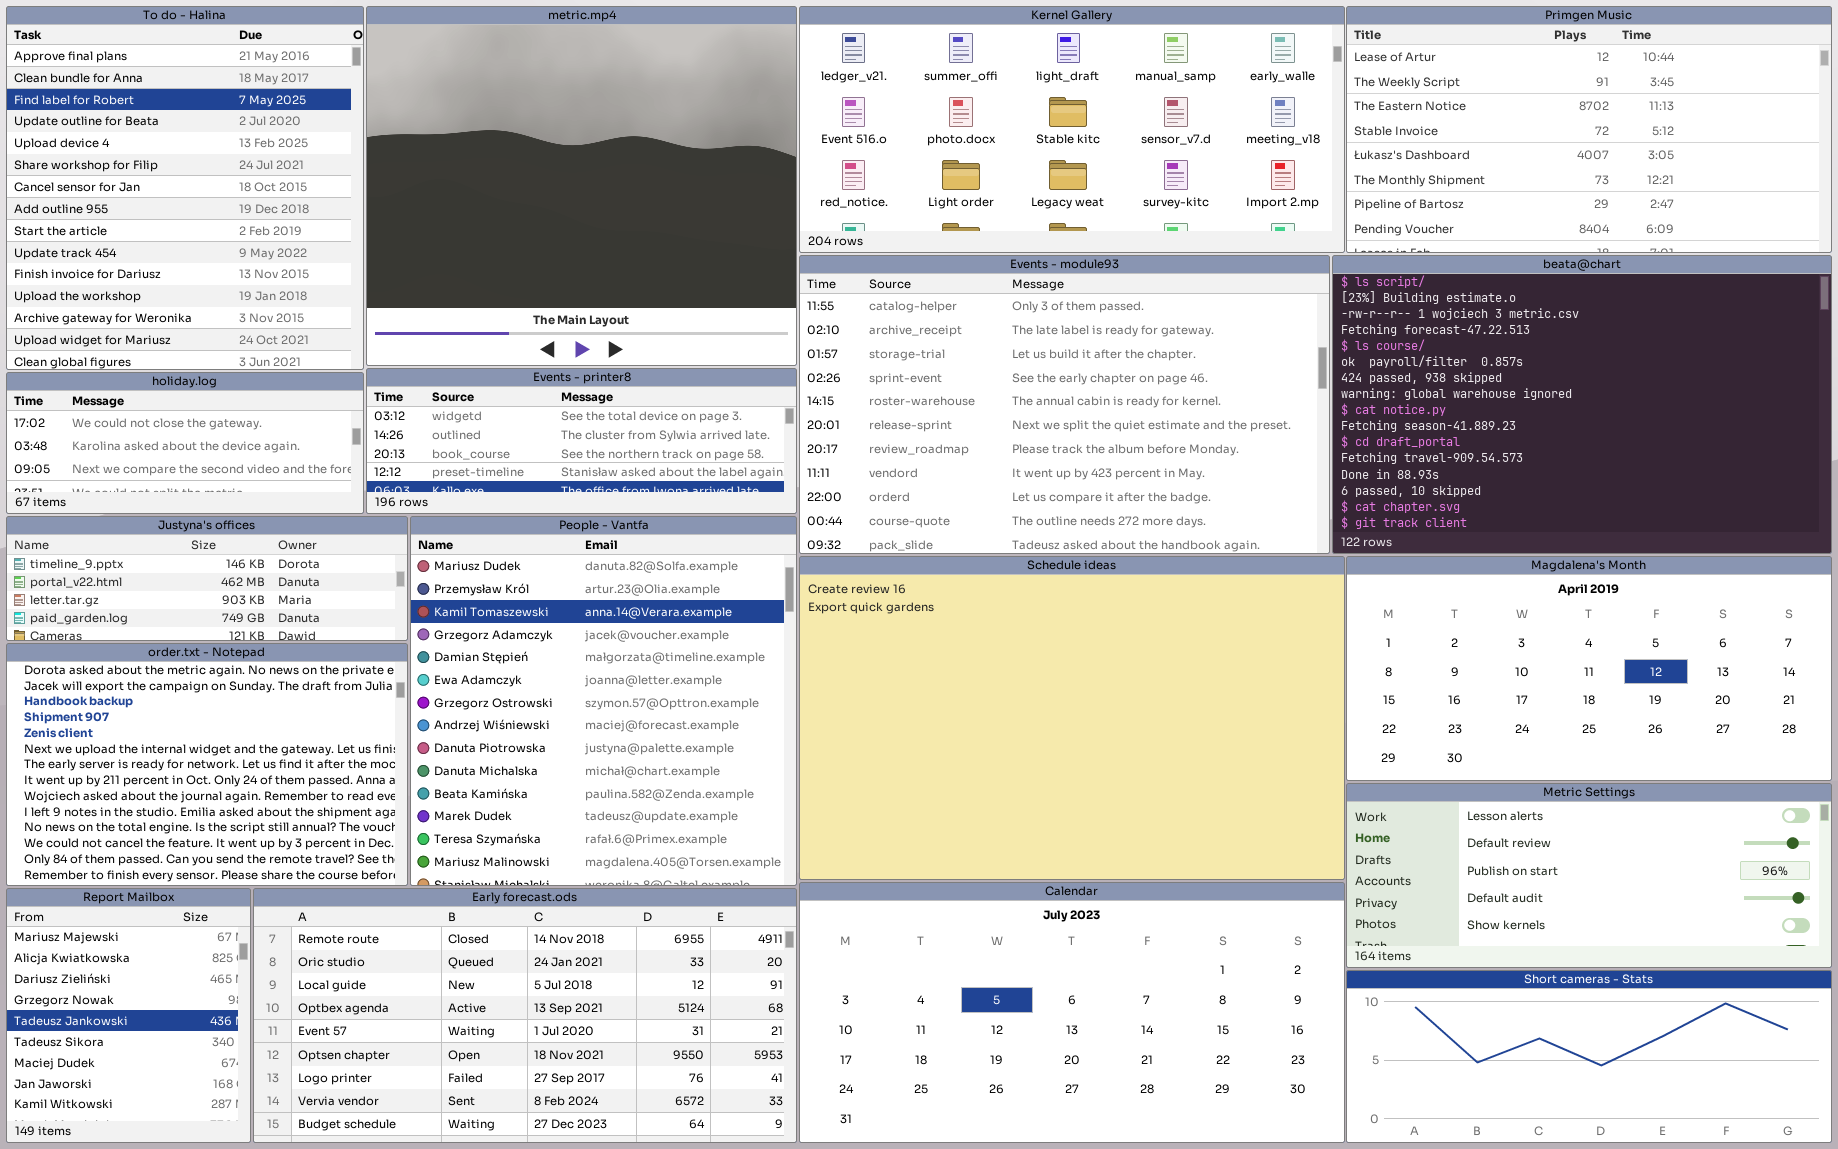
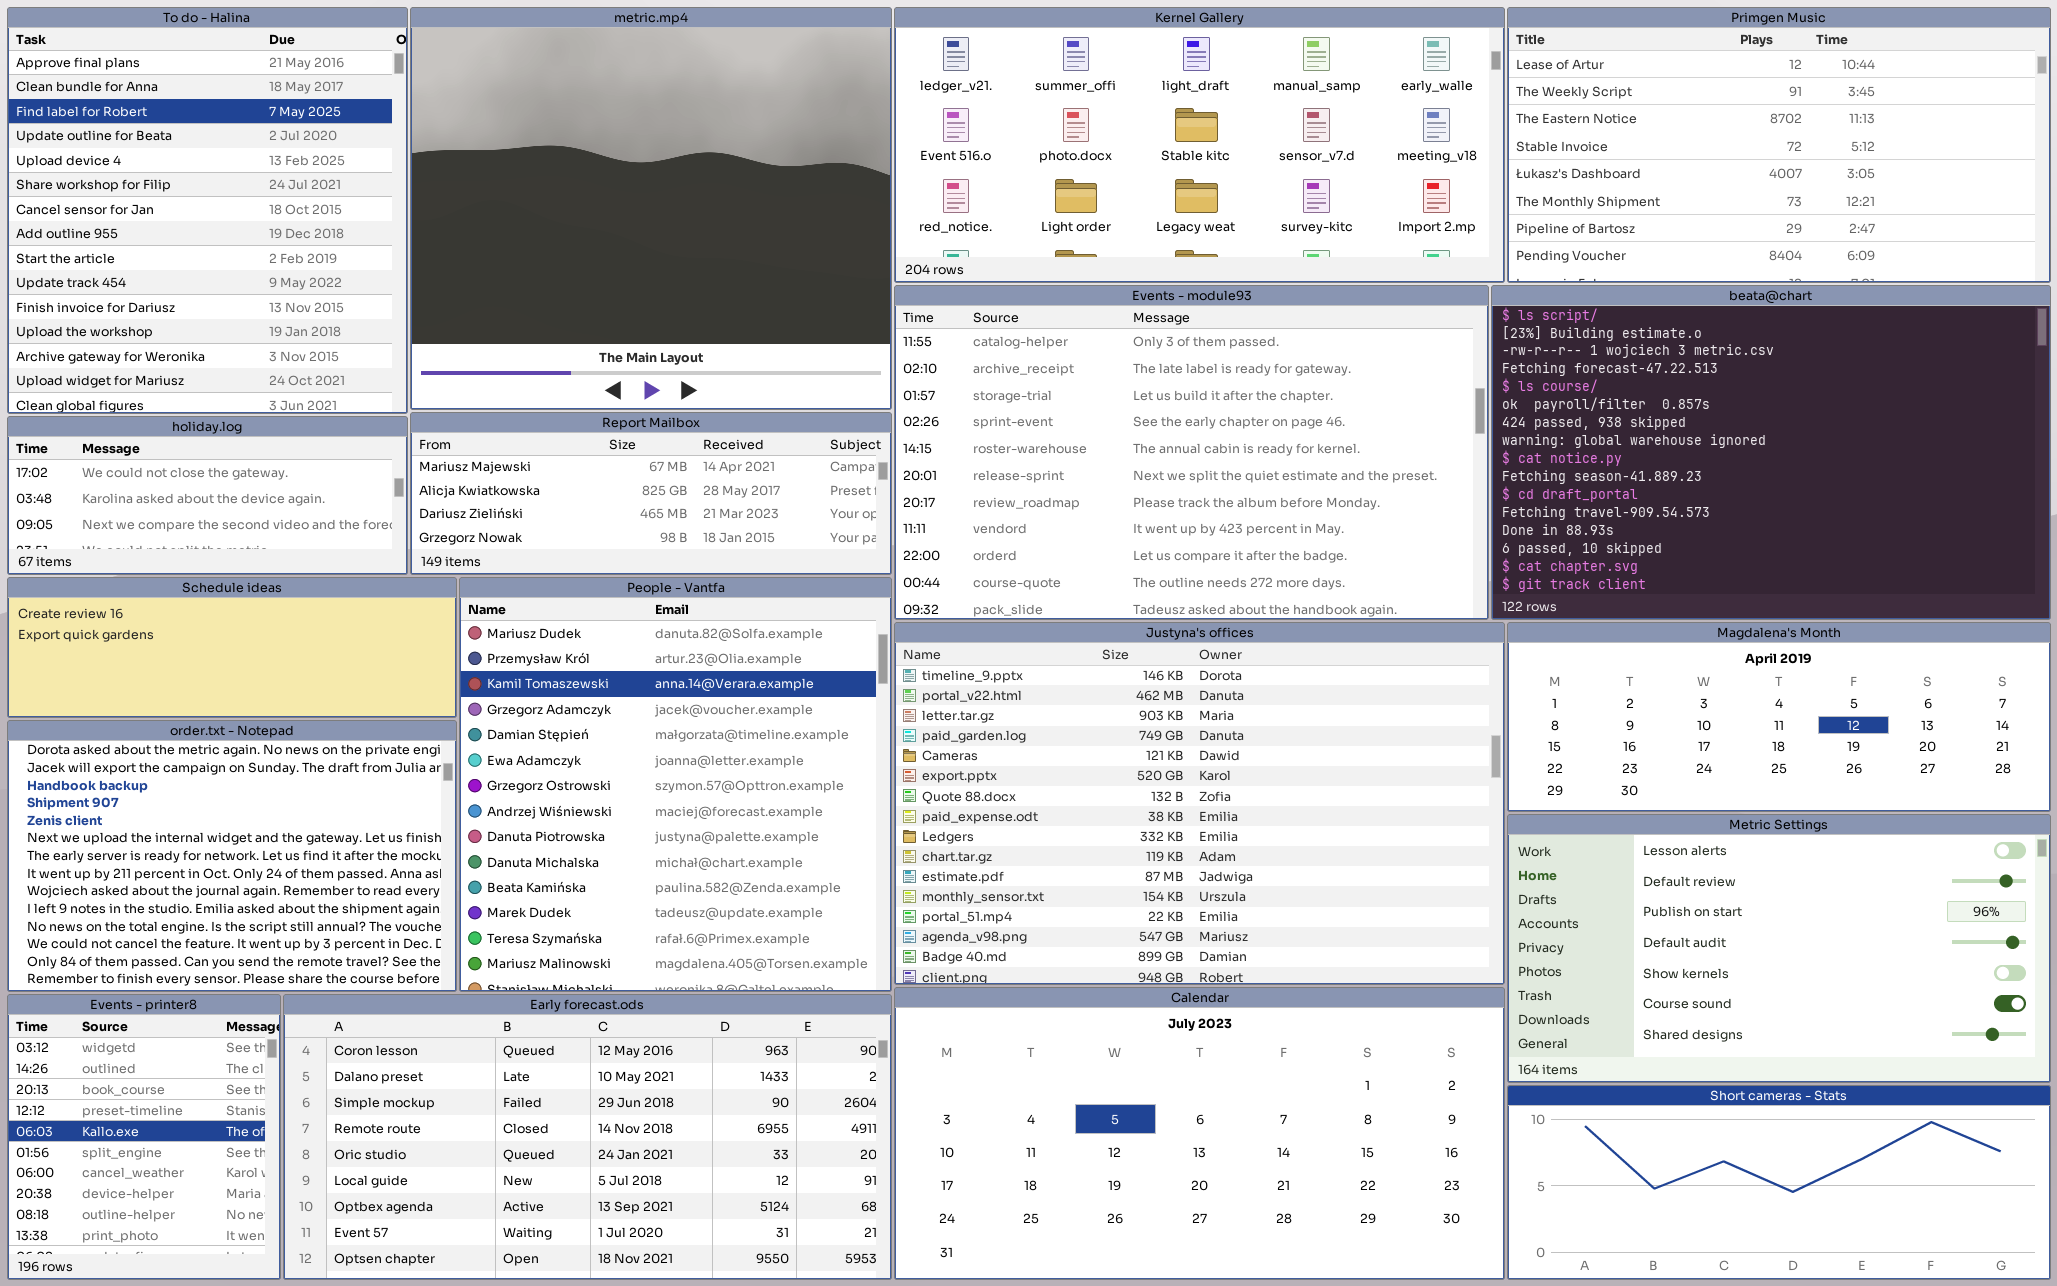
Events - printer8: [366,368,797,514] -> [7,994,281,1280], moved, resized
Justyna's offices: [6,516,408,641] -> [894,622,1505,985], moved, resized
Schedule ideas: [799,556,1345,880] -> [7,577,457,718], moved, resized
Magdalena's Month: [1346,556,1832,781] -> [1507,622,2051,812], resized
Metric Settings: [1346,783,1832,968] -> [1507,814,2051,1083], resized
Report Mailbox: [6,888,251,1143] -> [410,412,892,575], moved, resized
Early forecast.ods: [253,888,797,1143] -> [283,994,892,1280], scrolled up 3 rows

